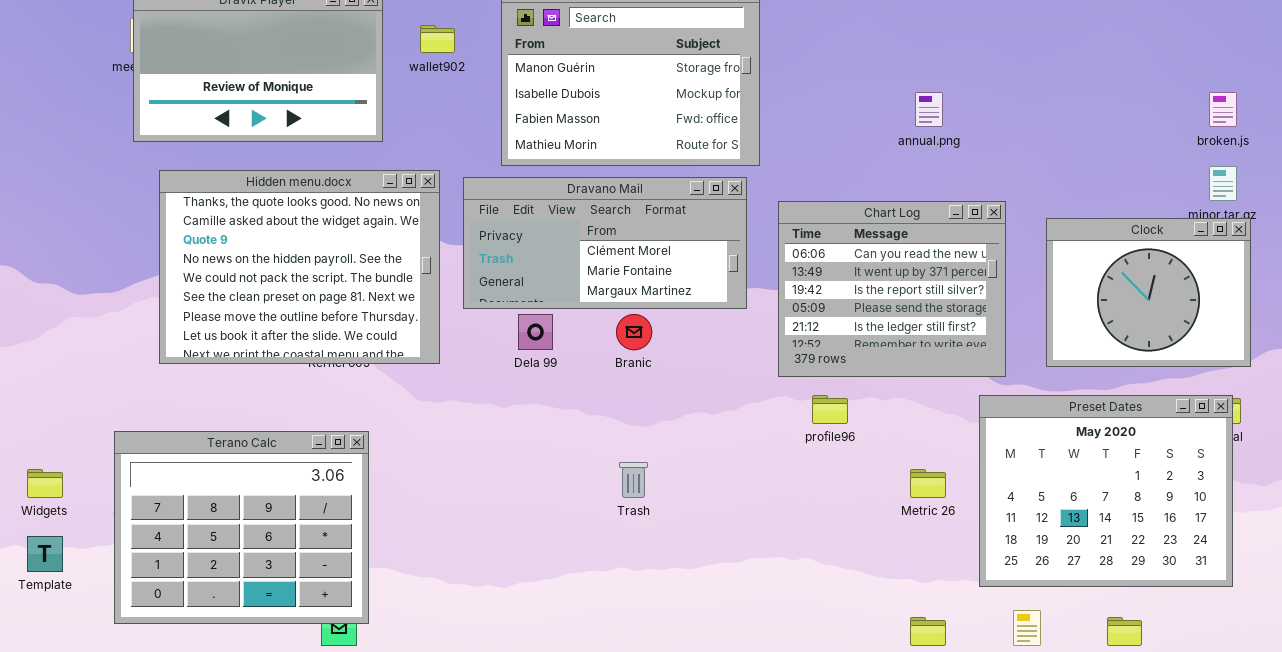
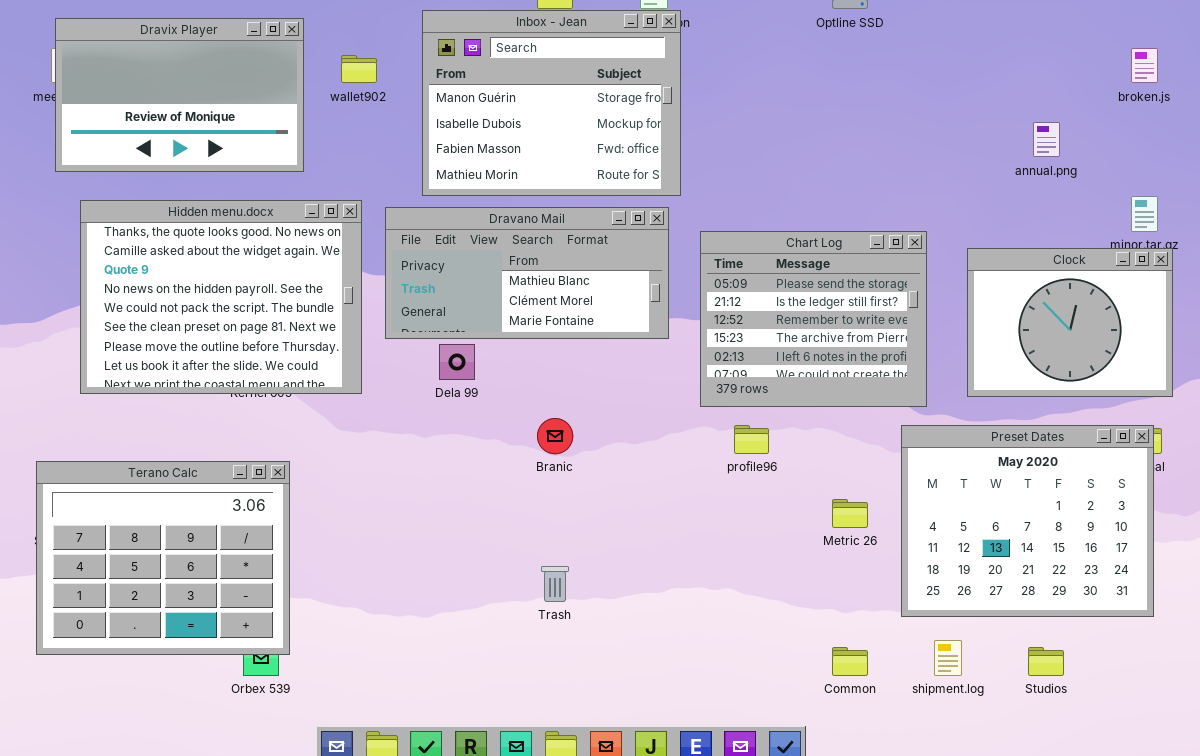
annual.png: [915,92,943,127] -> [1033,122,1060,157], moved
broken.js: [1209,92,1237,127] -> [1131,48,1158,83], moved
Dravano Mail: [463,177,747,309] -> [385,207,669,339], scrolled up 1 row
Chart Log: [778,201,1006,377] -> [700,231,927,407], scrolled down 3 rows
Branic: [616,314,652,350] -> [537,418,573,454], moved
Trash: [619,462,648,498] -> [541,566,569,602], moved

